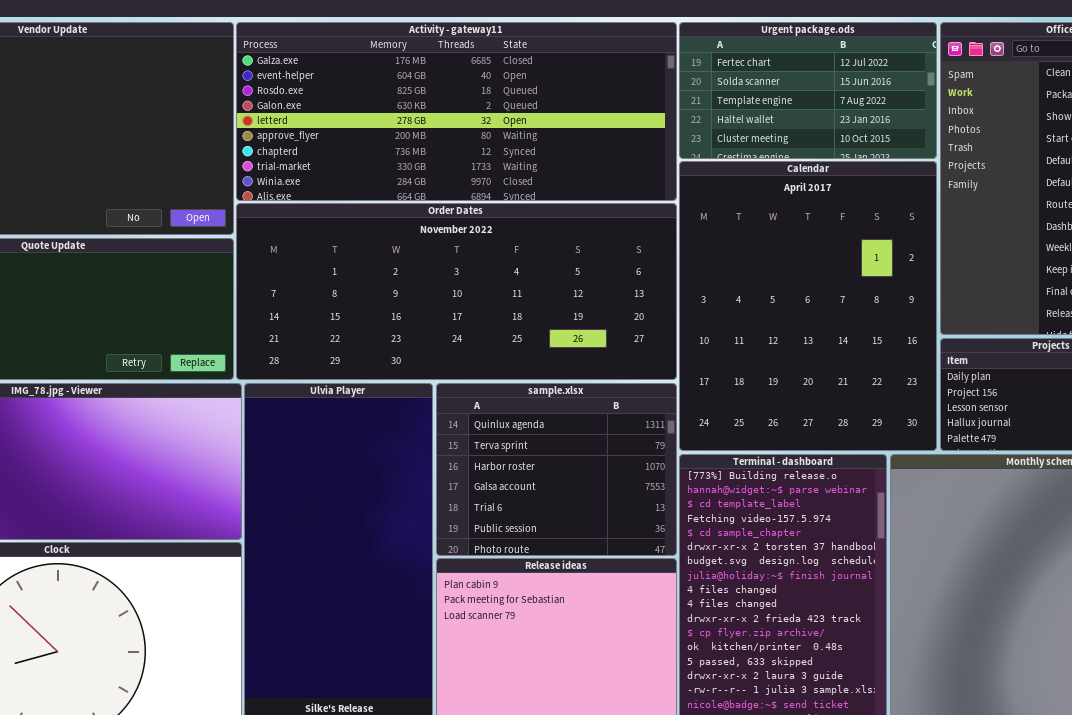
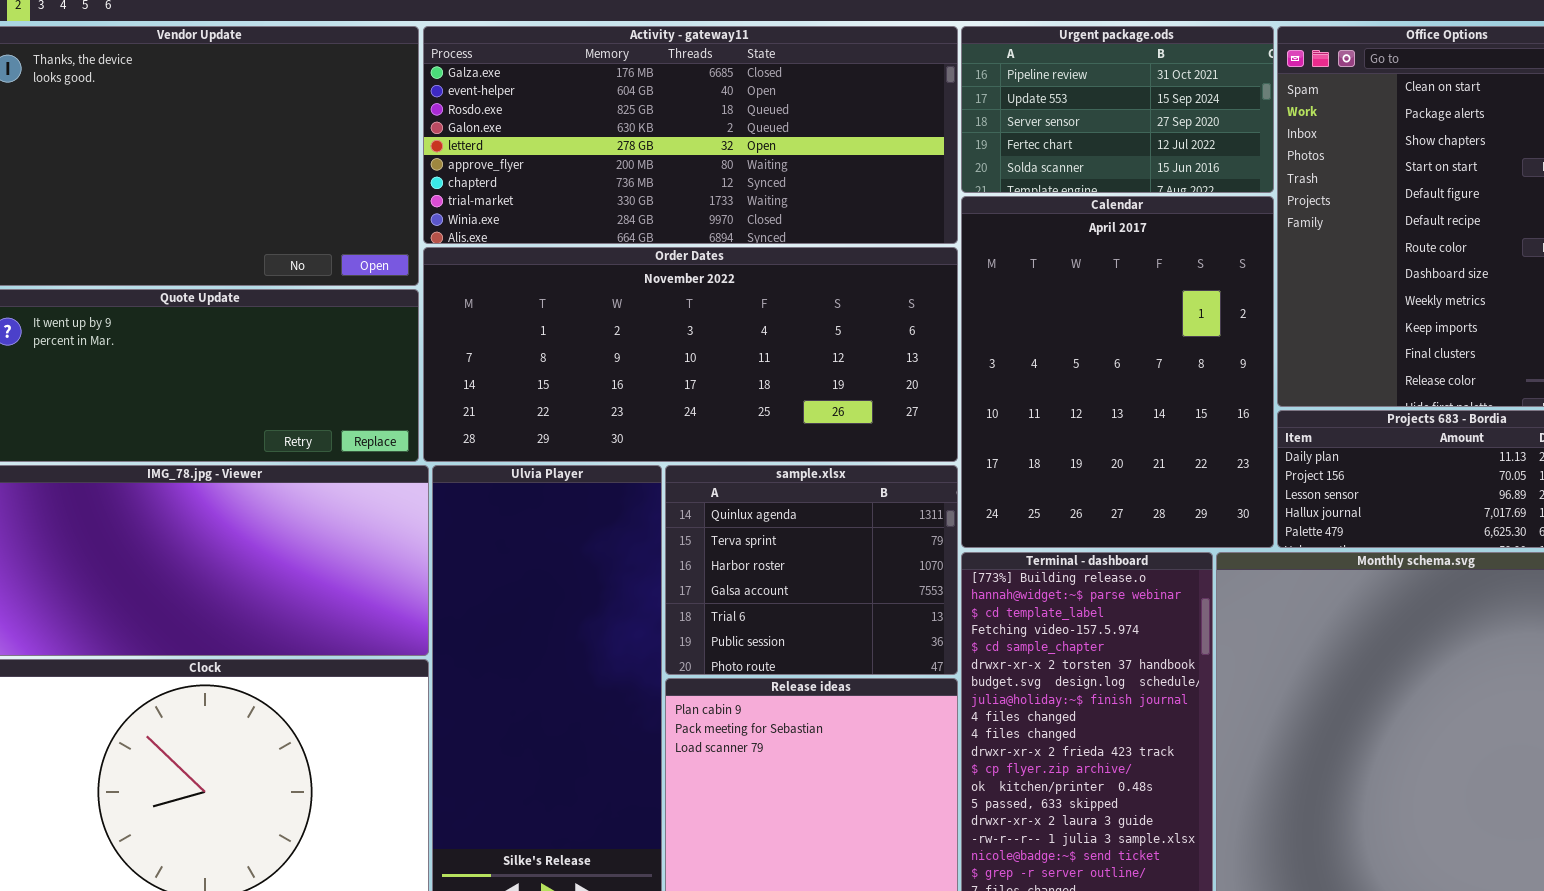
Urgent package.ods: [679,22,937,159] -> [961,26,1274,193], scrolled up 3 rows

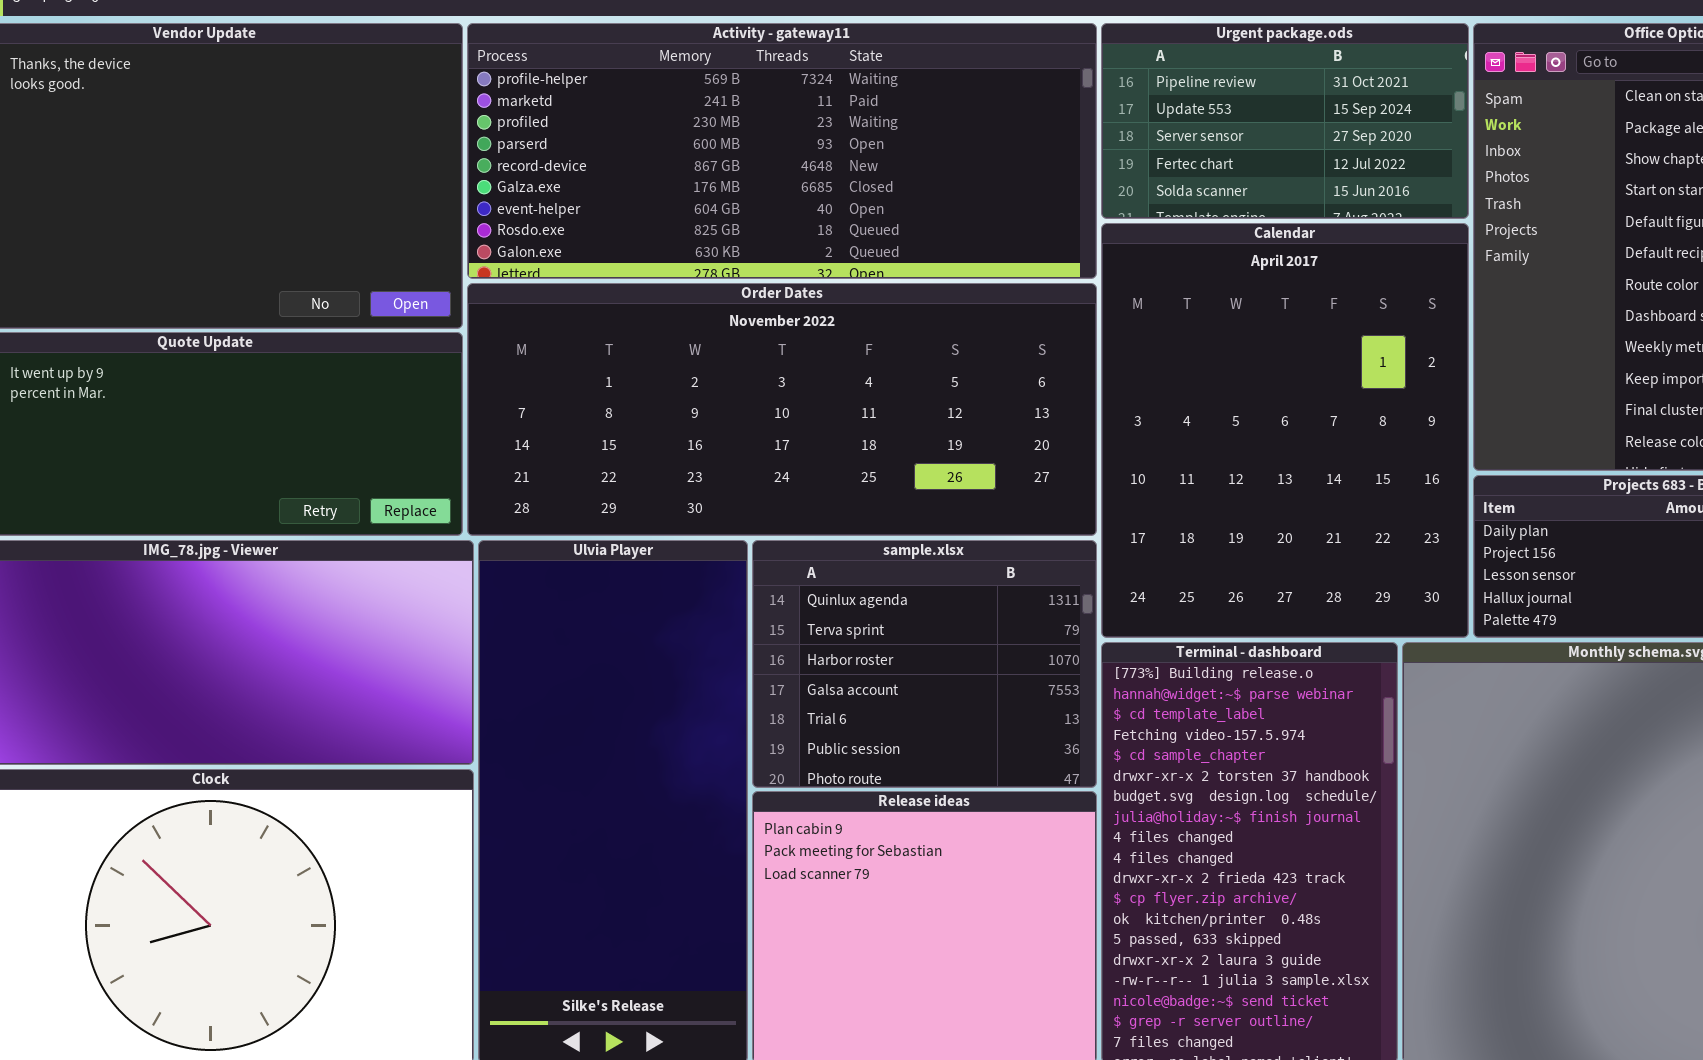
Activity - gateway11: [423,26,958,244] -> [467,23,1097,279], scrolled up 5 rows

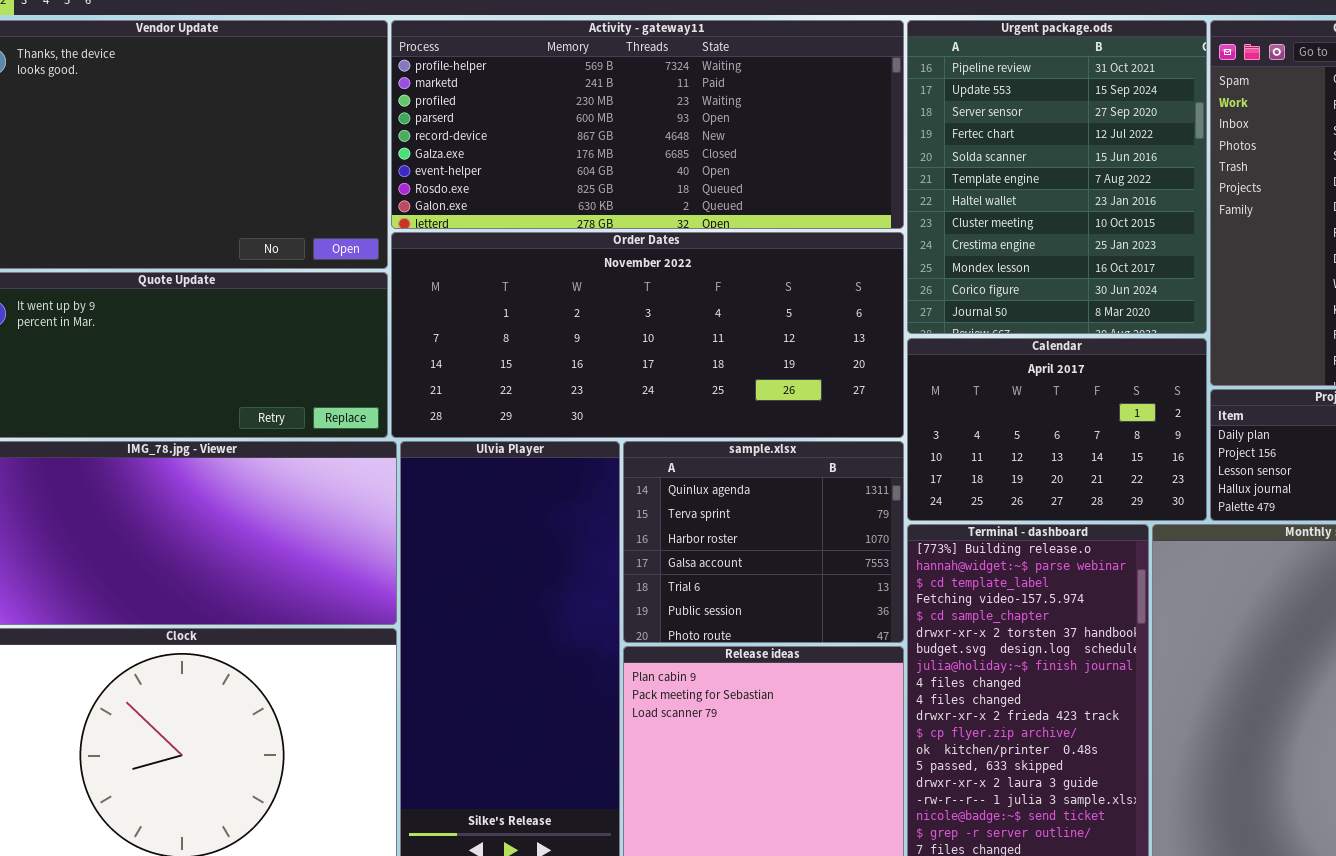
Urgent package.ods: [1101,23,1469,219] -> [907,20,1207,334], resized
Calendar: [1101,223,1469,638] -> [907,338,1207,521], resized

